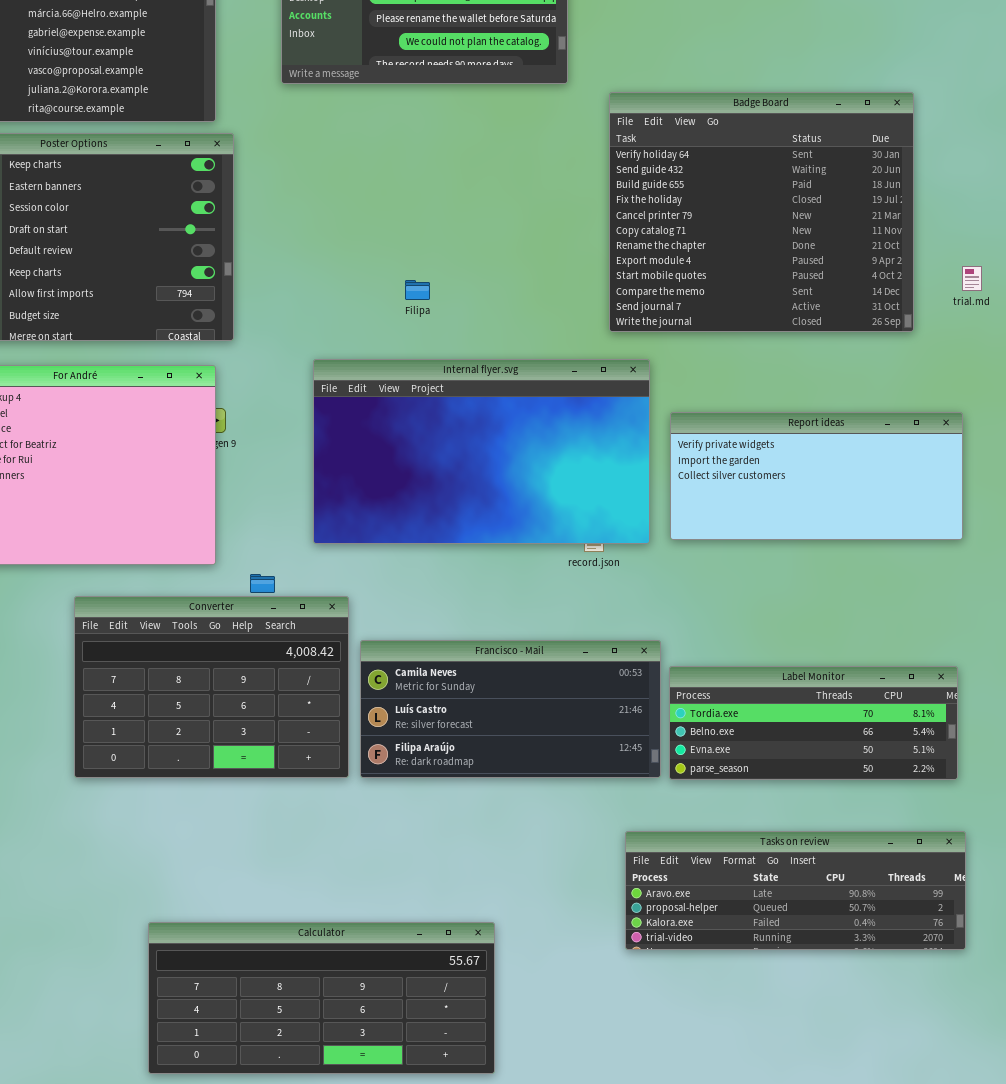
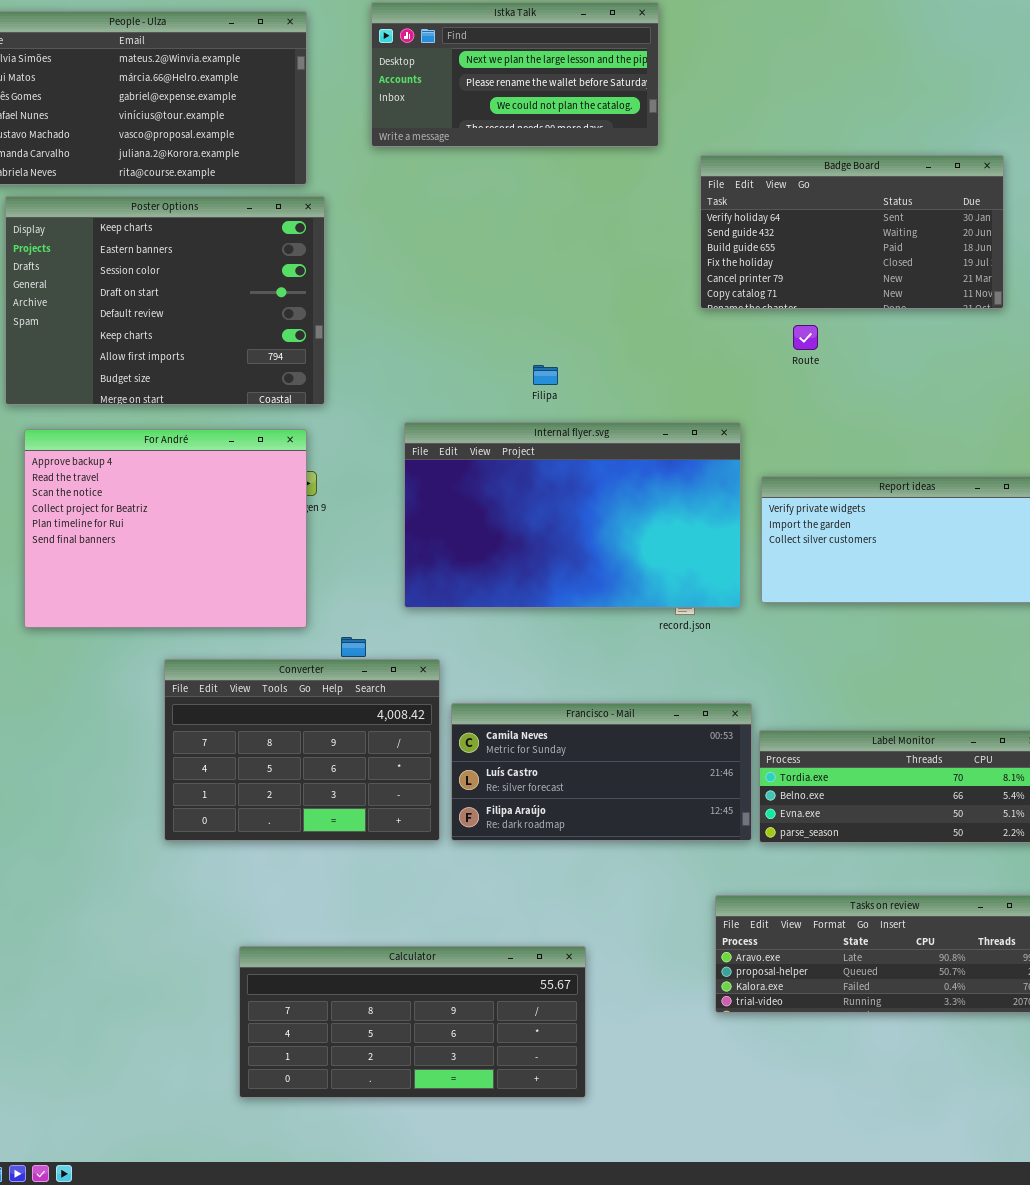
Badge Board: [609,92,914,332] -> [700,155,1004,309], resized
Filipa: [405,280,430,300] -> [533,365,558,385], moved
Calculator: [148,922,495,1074] -> [239,946,586,1098], moved

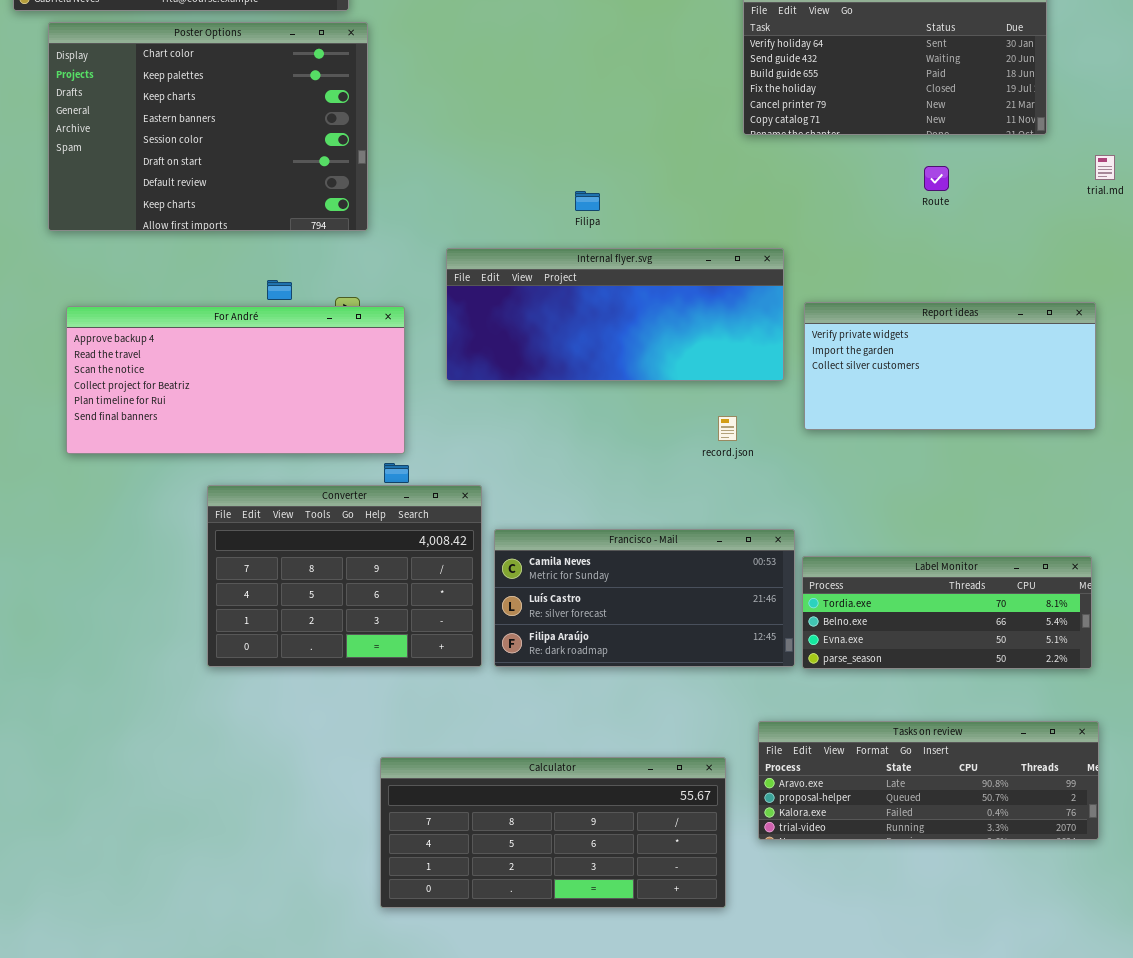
Poster Options: [5,196,325,405] -> [48,22,368,231], scrolled up 2 rows
Route: [793,325,818,350] -> [924,166,949,191], moved
Internal flyer.svg: [404,422,741,608] -> [446,248,784,381], resized
For André: [24,429,307,628] -> [66,306,405,454], resized
Calculator: [239,946,586,1098] -> [380,757,726,908], moved

